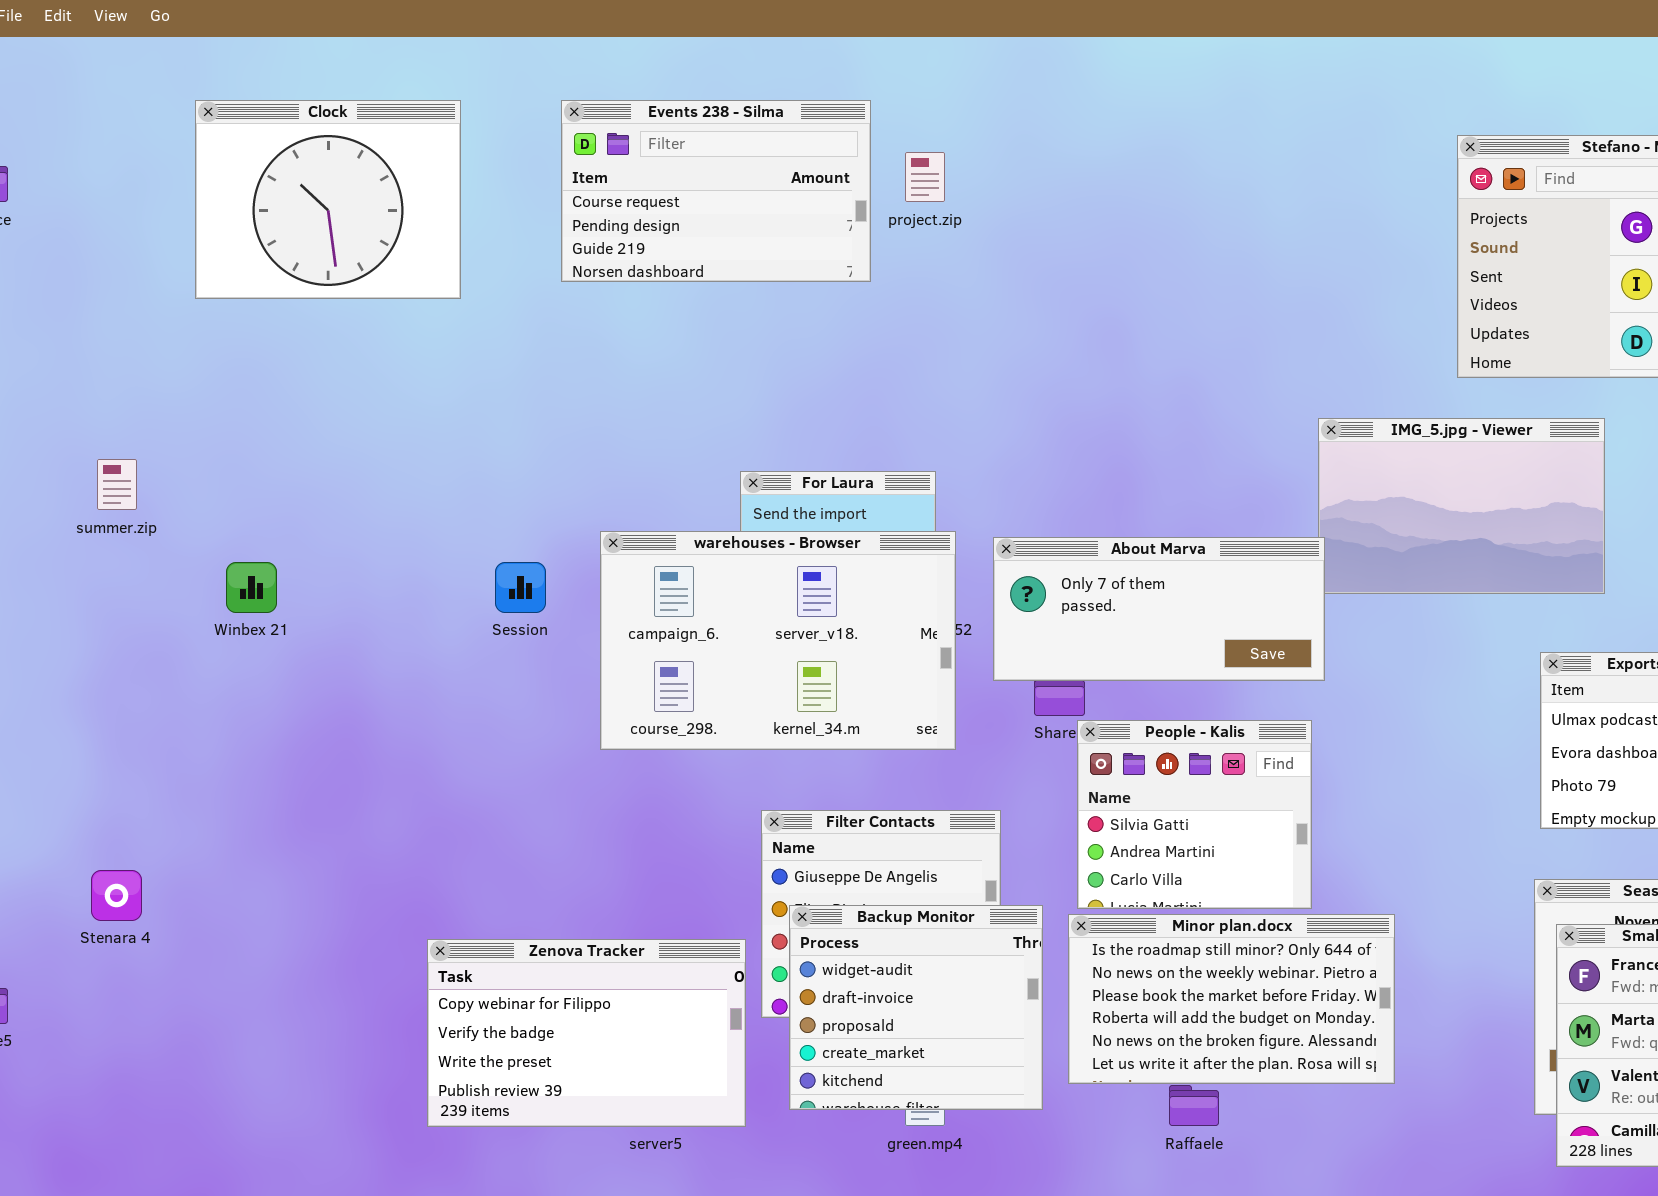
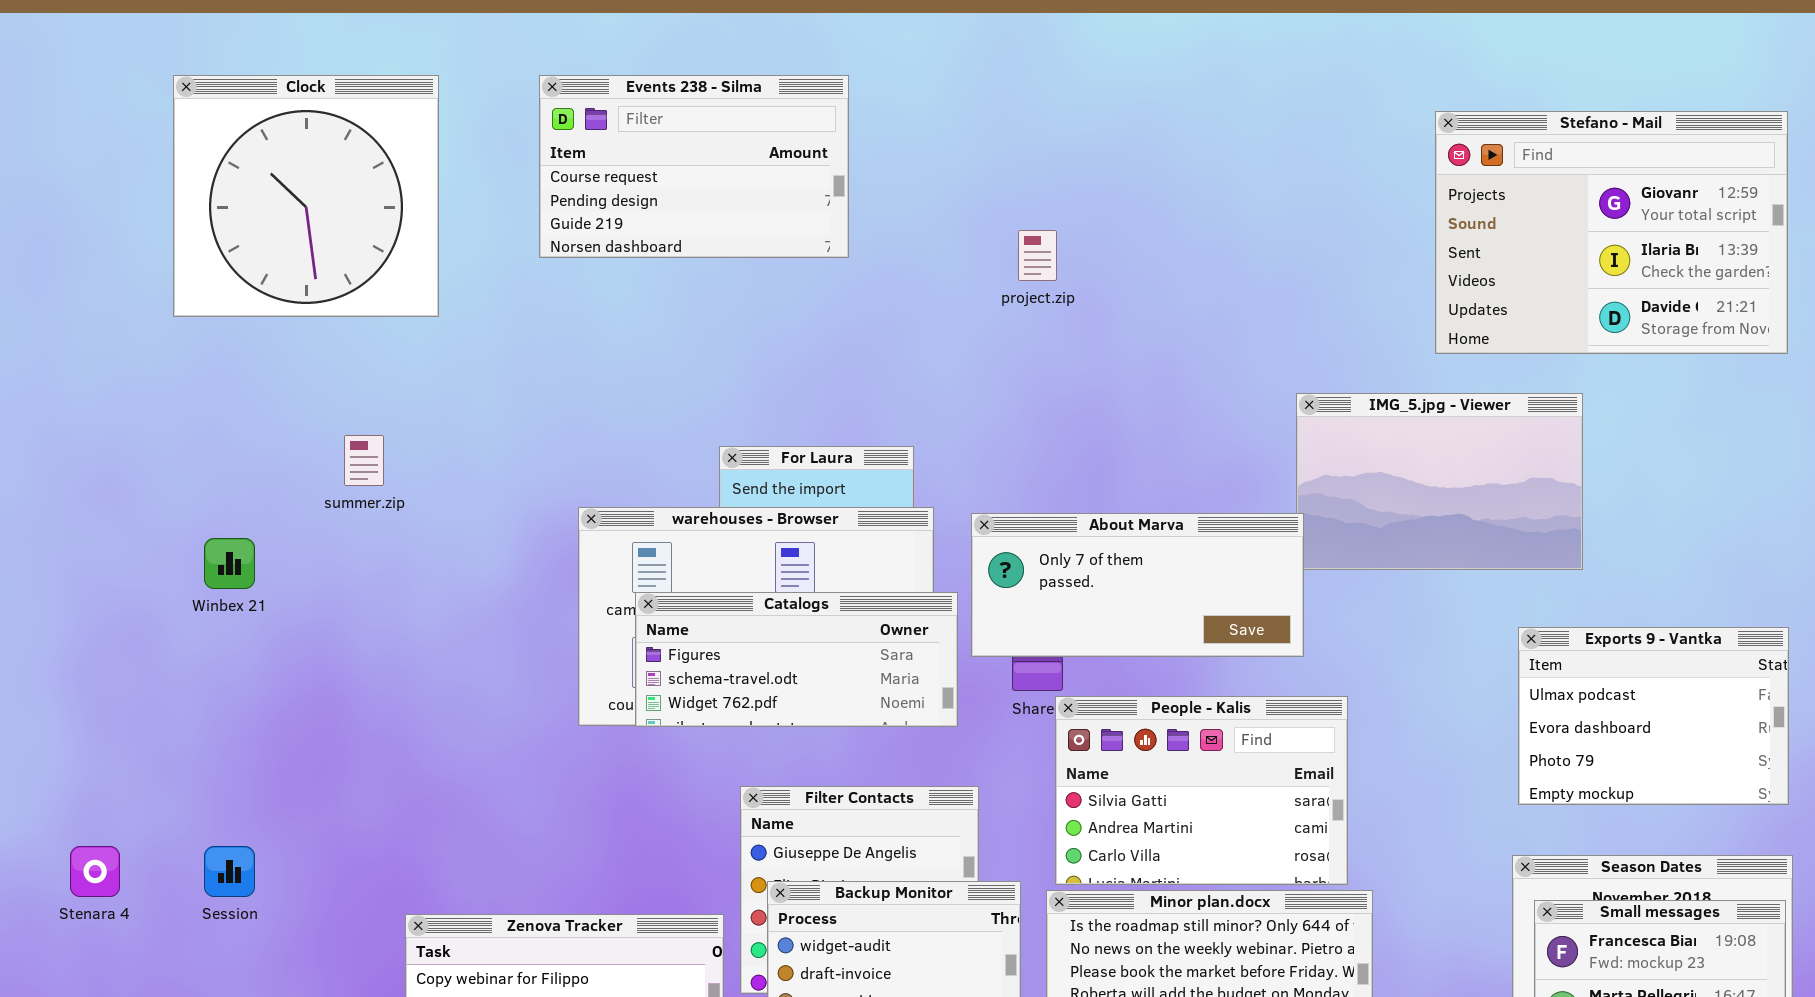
Clock: [195,100,461,299] -> [173,75,439,317], resized
project.zip: [905,152,945,202] -> [1018,230,1057,281], moved
summer.zip: [97,459,137,510] -> [344,435,384,486], moved
Session: [495,562,546,613] -> [204,846,255,897], moved
Catalogs: none -> [635,592,958,727], opened
People - Kalis: [1077,720,1312,909] -> [1055,696,1348,885], resized

